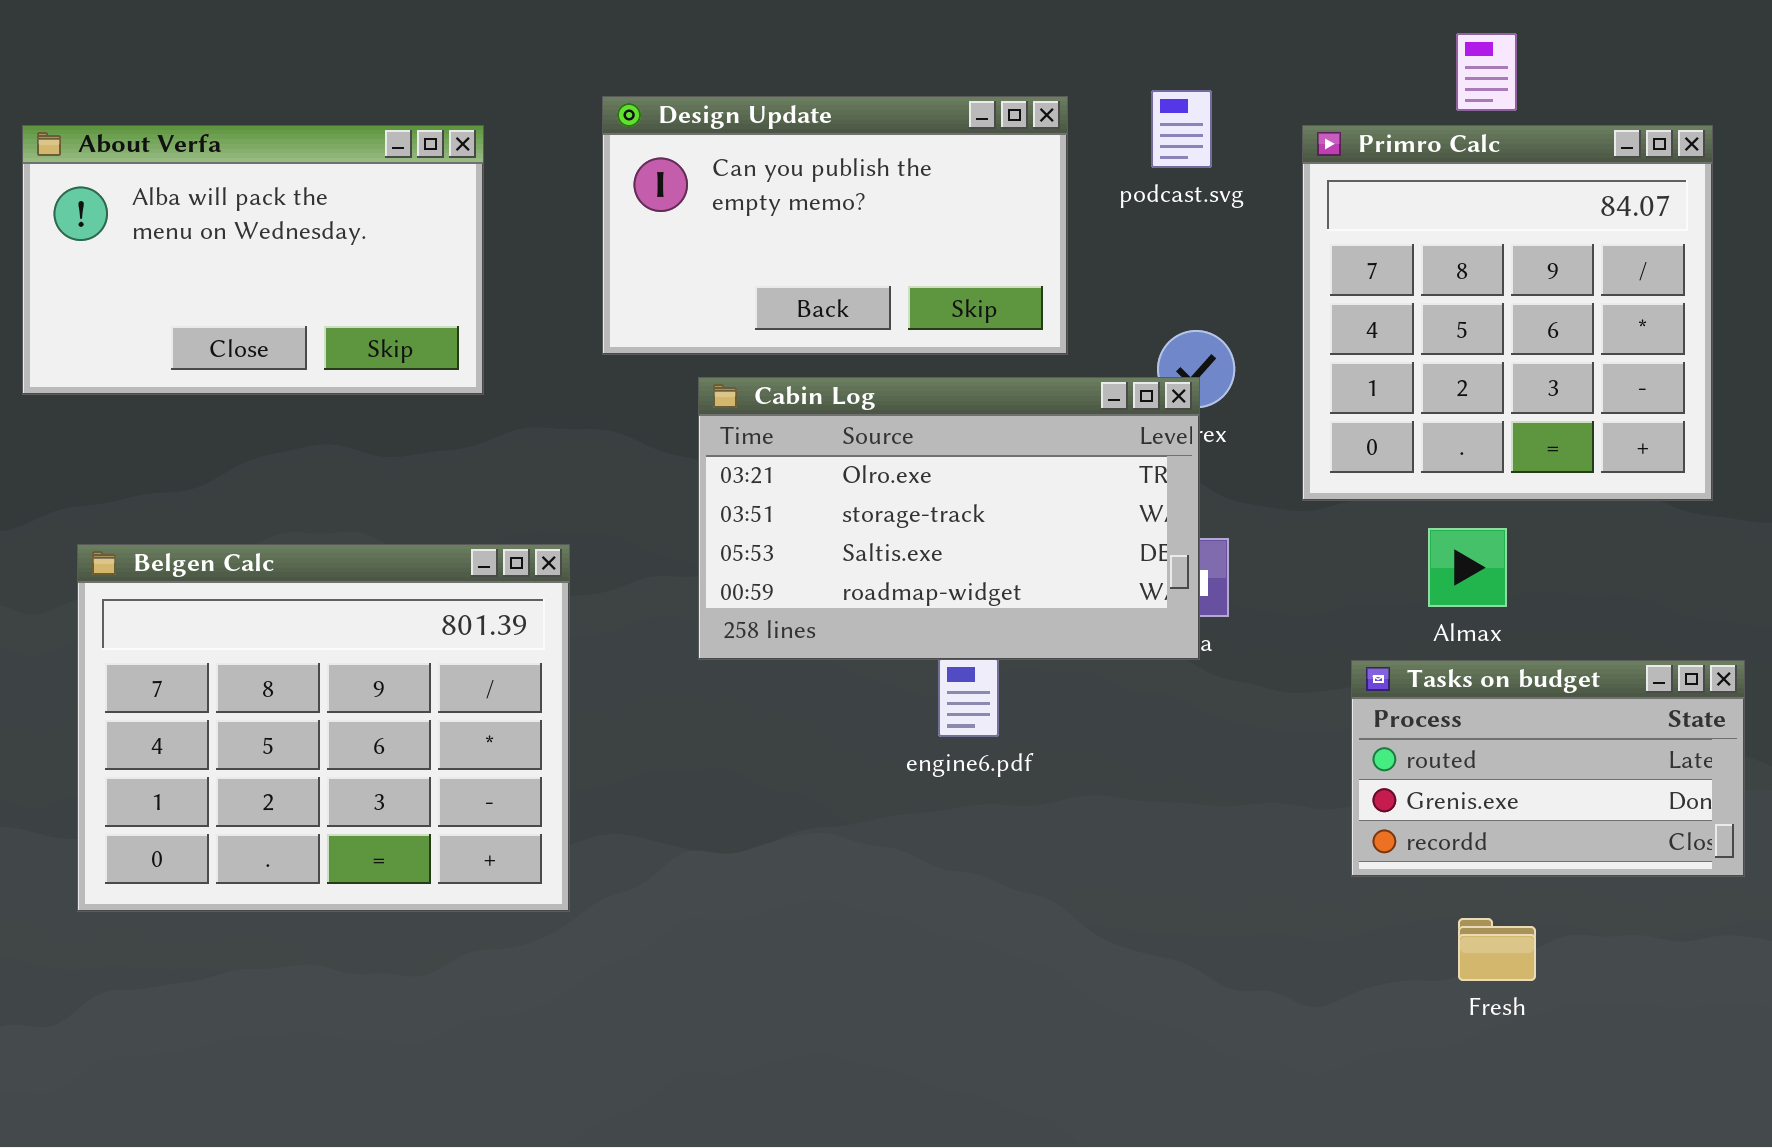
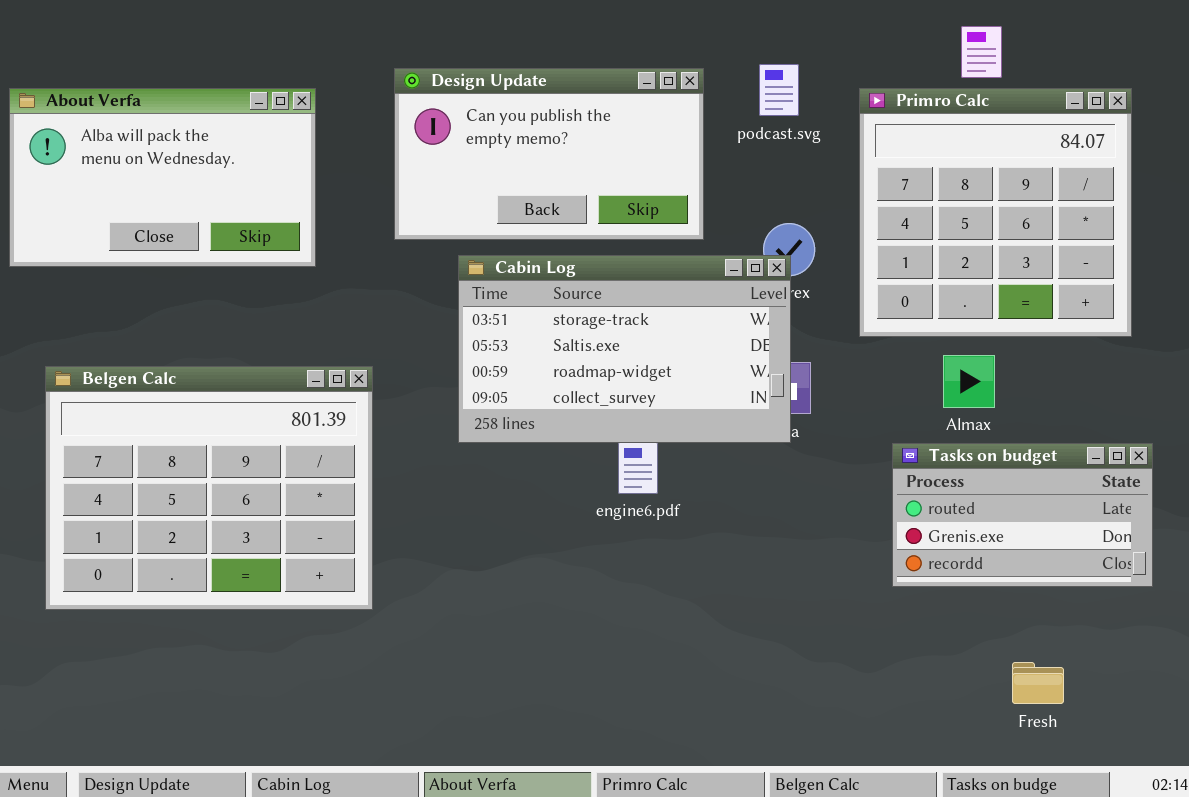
Cabin Log: [698,377,1200,660] -> [458,255,791,443], scrolled down 1 row
Fresh: [1458,918,1536,981] -> [1012,662,1064,704], moved

